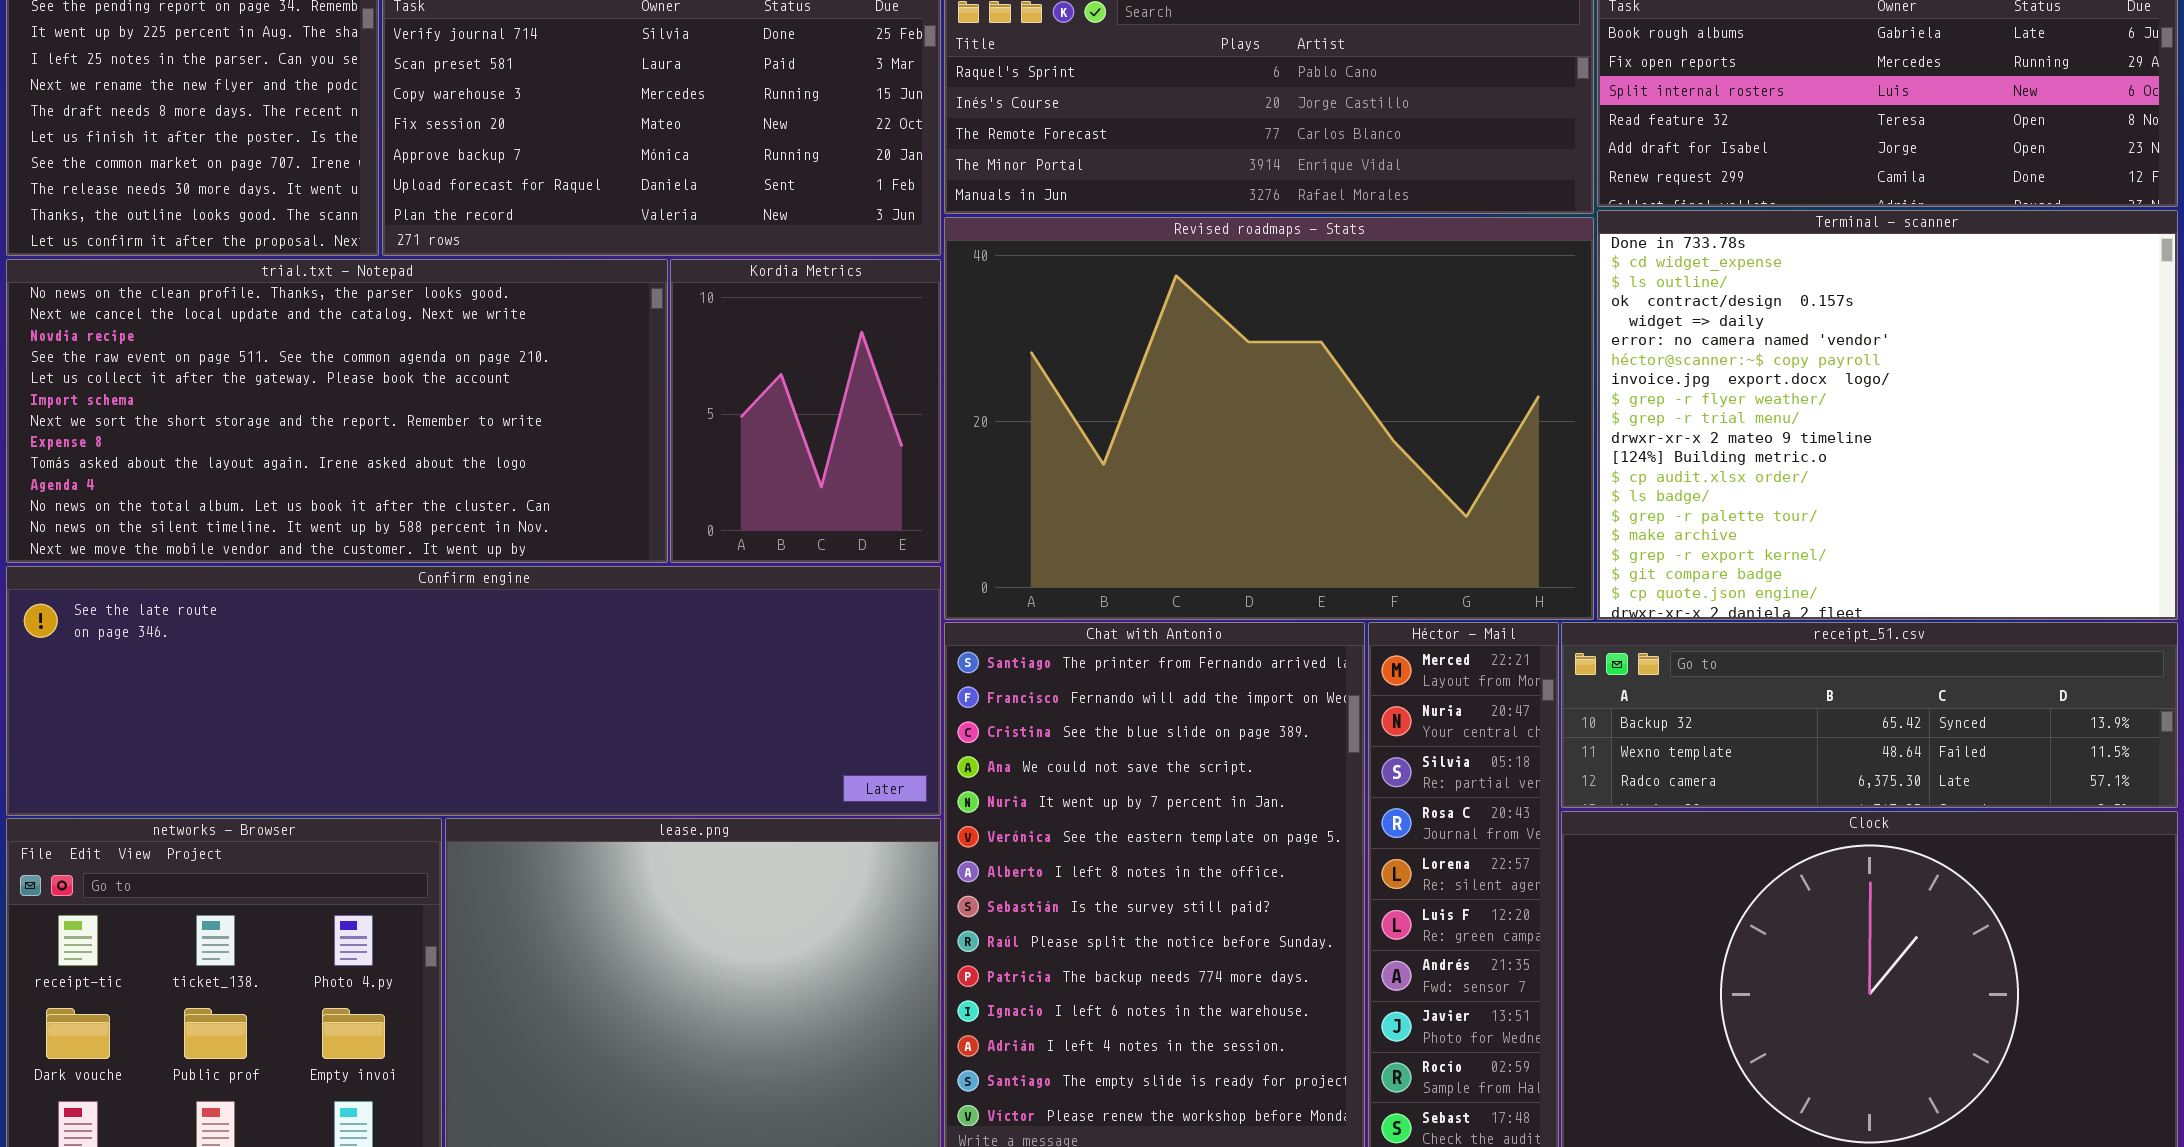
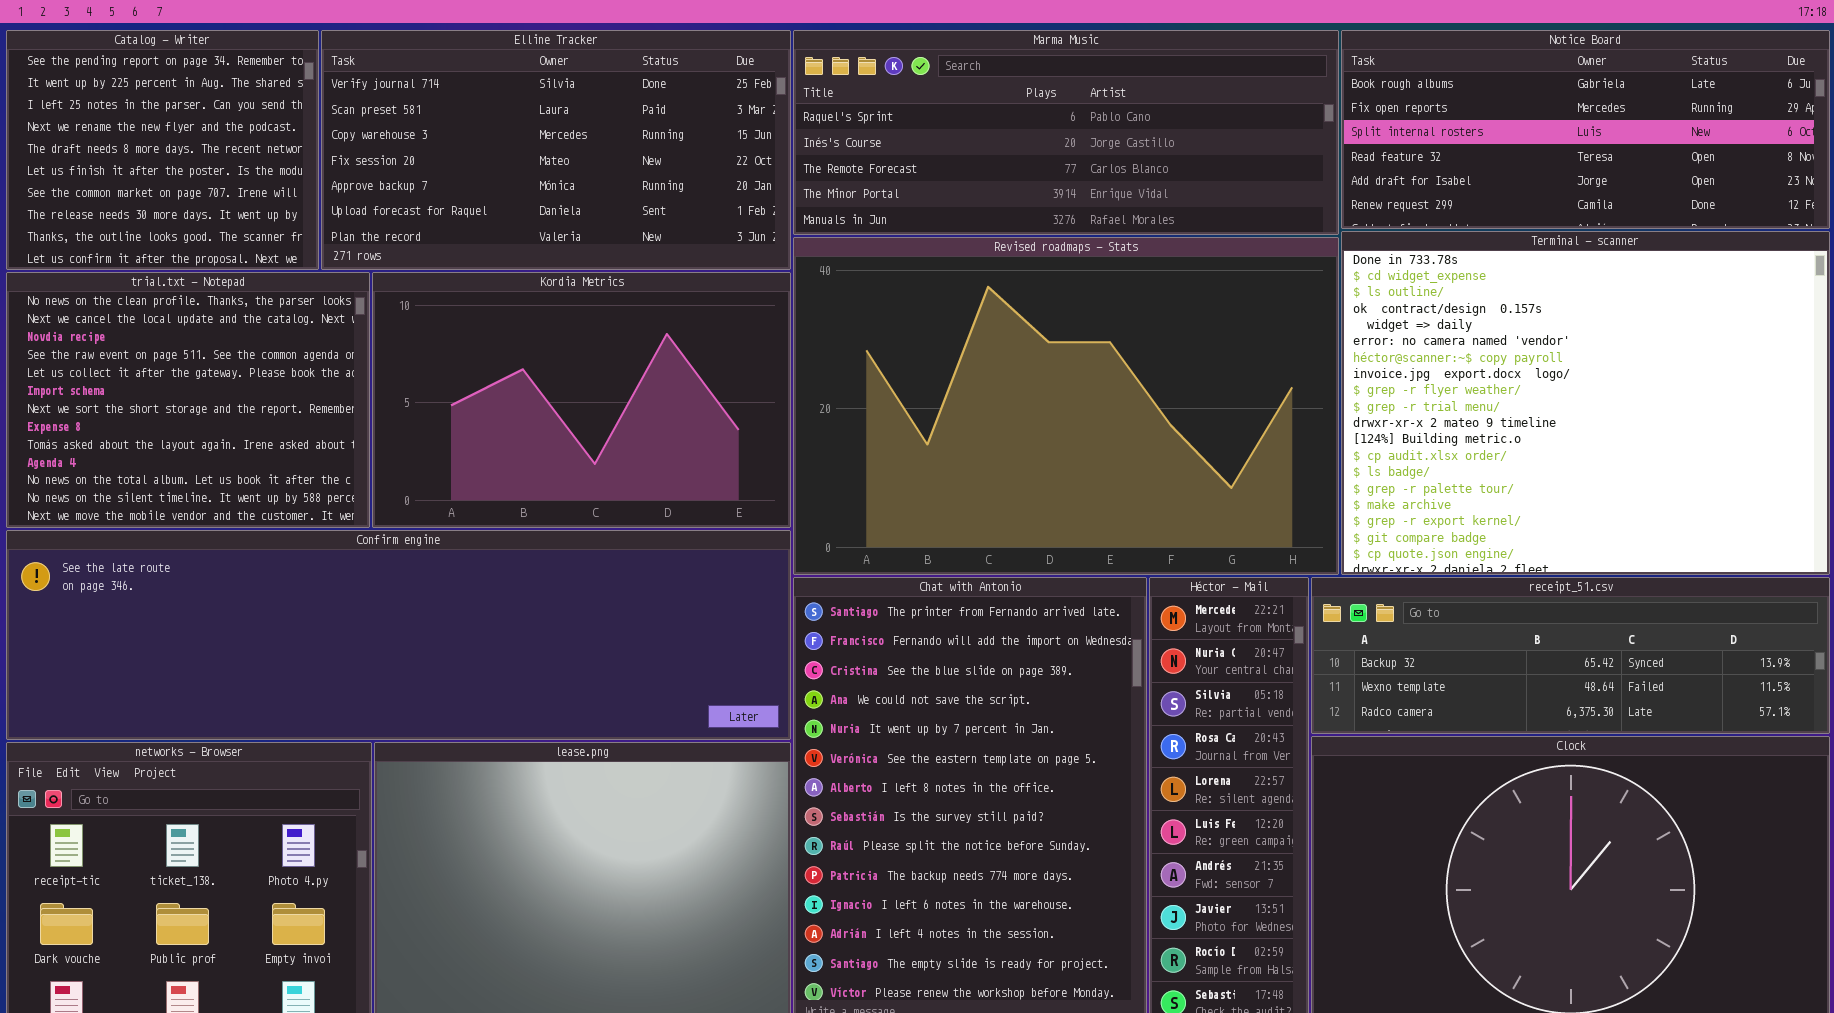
trial.txt - Notepad: [6,259,668,563] -> [6,272,370,528], resized
Kordia Metrics: [670,259,941,563] -> [372,272,791,528], resized

